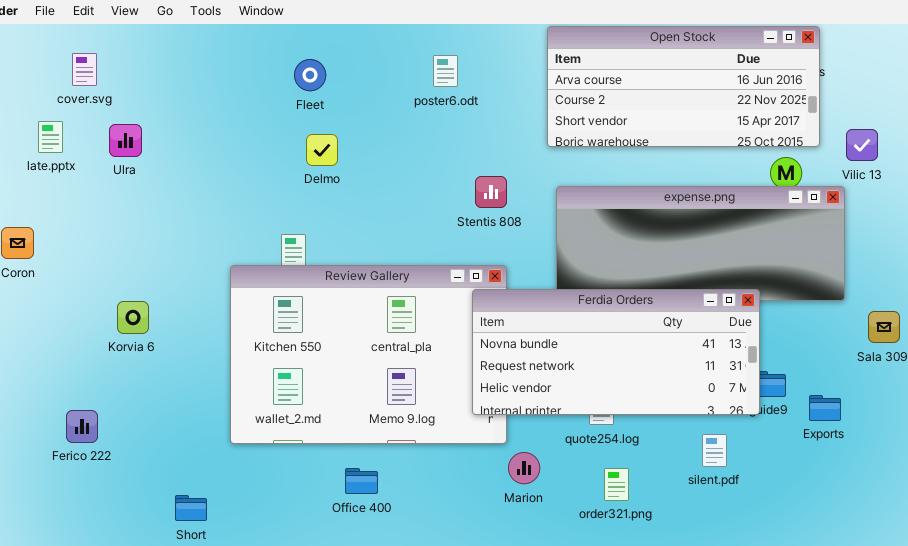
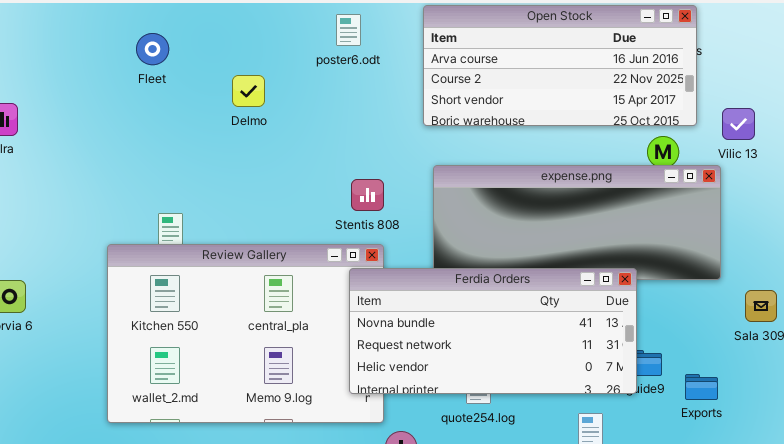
poster6.odt: [433,55,458,87] -> [336,14,361,46], moved
Fleet: [294,59,326,91] -> [136,33,169,65], moved
Delmo: [306,134,338,166] -> [232,75,265,107], moved
Stentis 808: [475,176,507,208] -> [351,179,384,211], moved

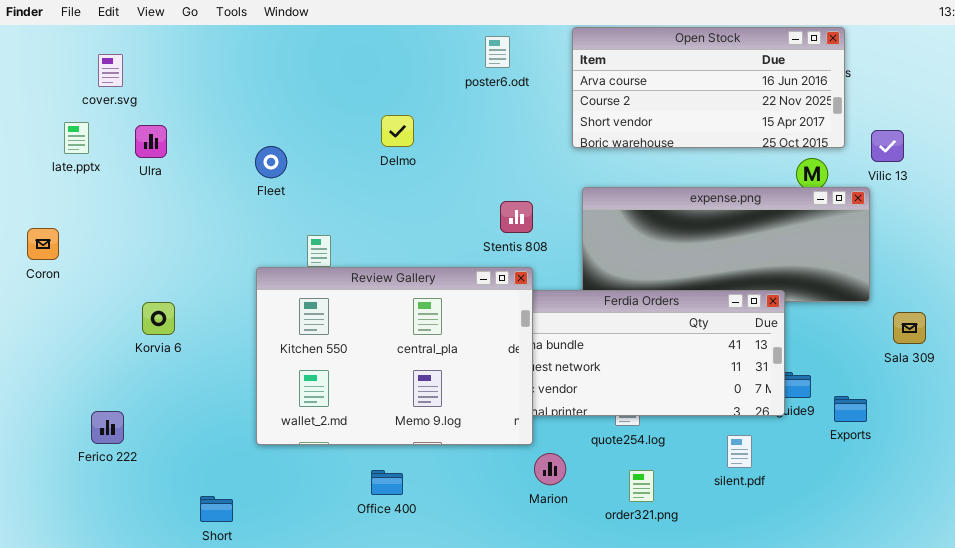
Fleet: [136,33,169,65] -> [255,146,287,178], moved
Delmo: [232,75,265,107] -> [381,115,414,147], moved
Review Gallery: [107,244,384,423] -> [256,267,533,445], raised

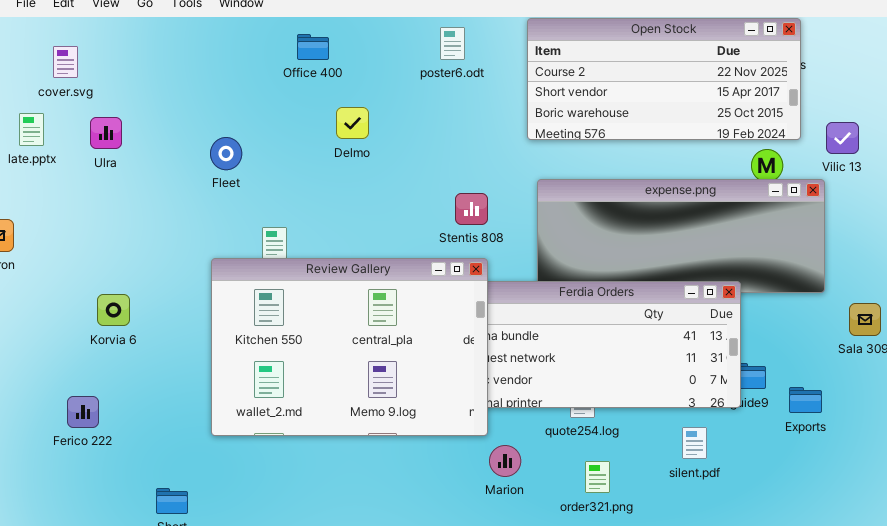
Open Stock: [572,27,845,148] -> [527,18,801,140], scrolled down 1 row
Ferico 222: [91,411,124,444] -> [67,396,99,428], moved
Office 400: [371,470,403,495] -> [297,34,329,60], moved

